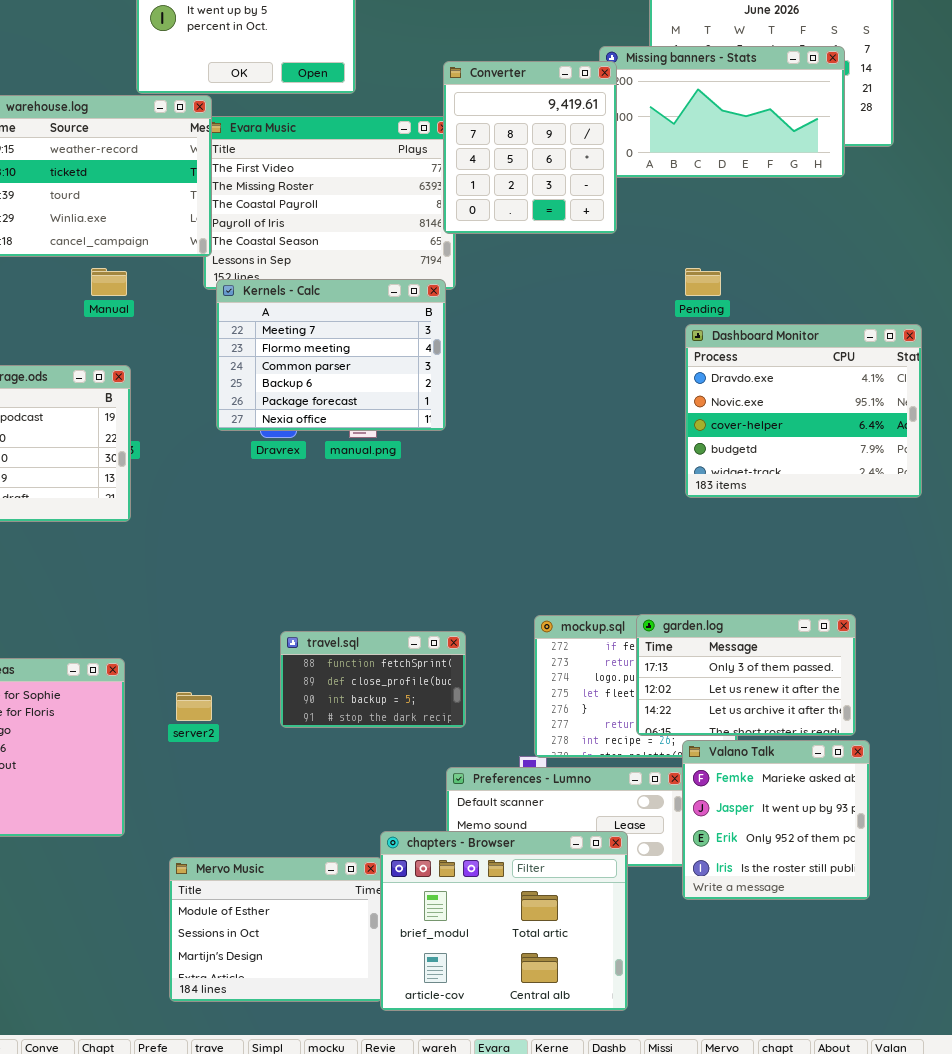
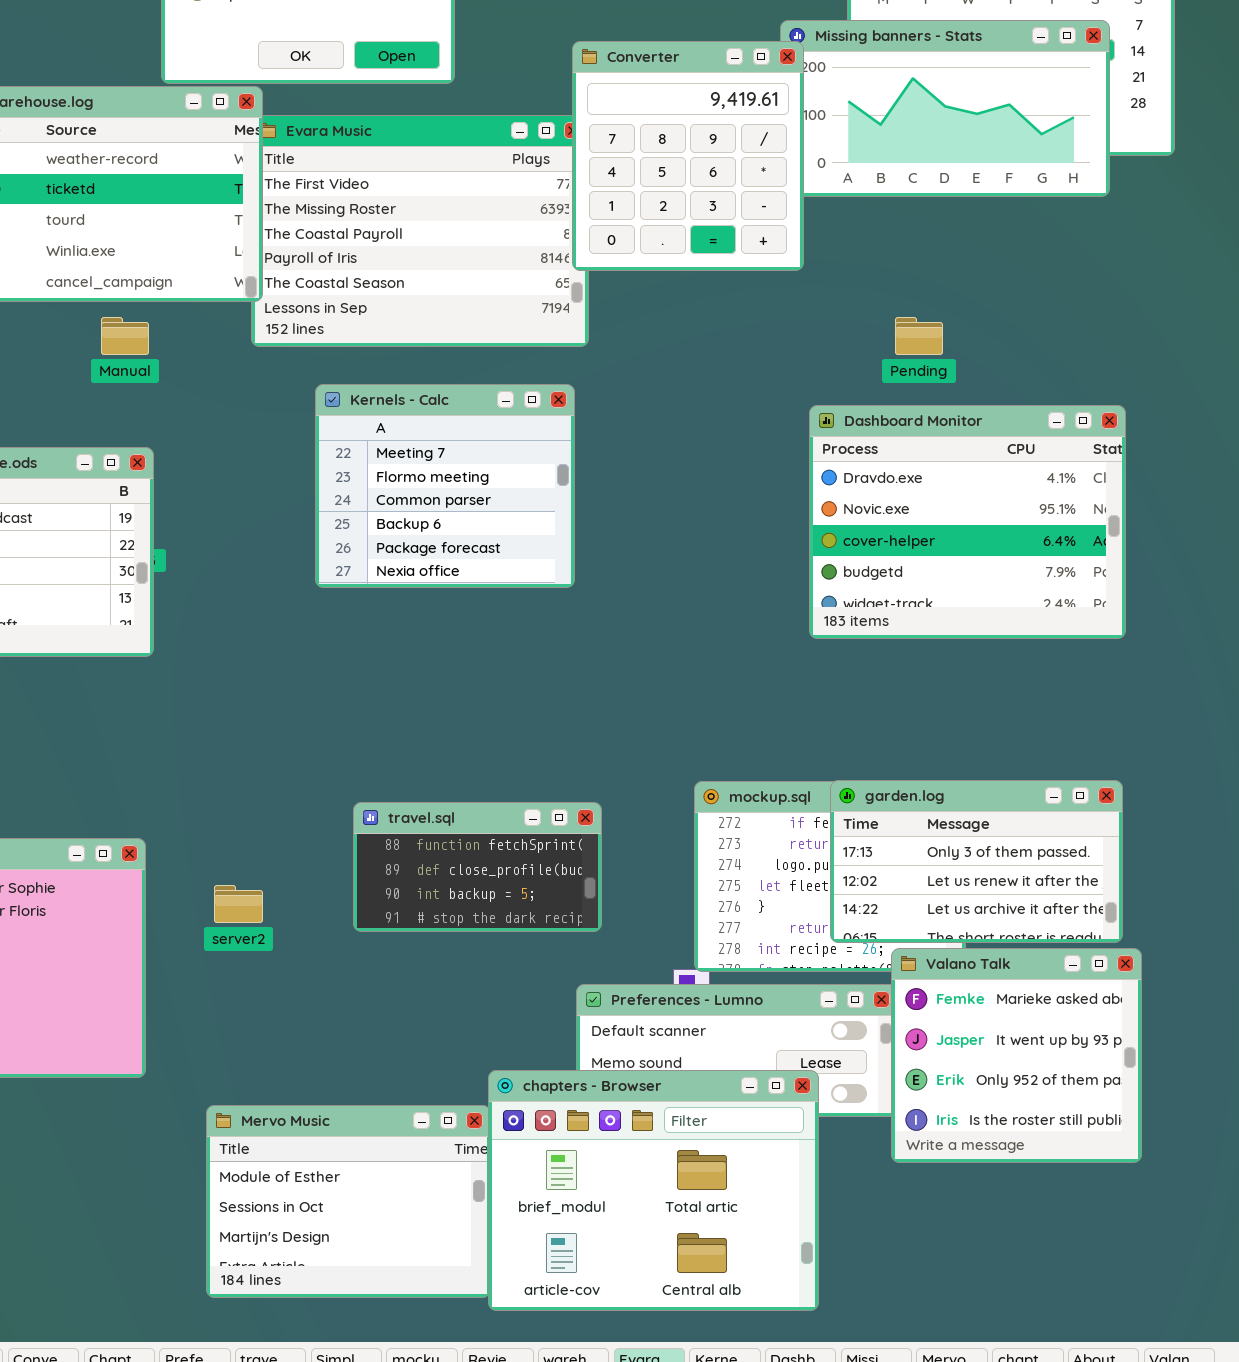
Kernels - Calc: [216,279,446,431] -> [315,384,575,588], moved, resized
Dashboard Monitor: [685,324,922,498] -> [809,405,1126,639], moved

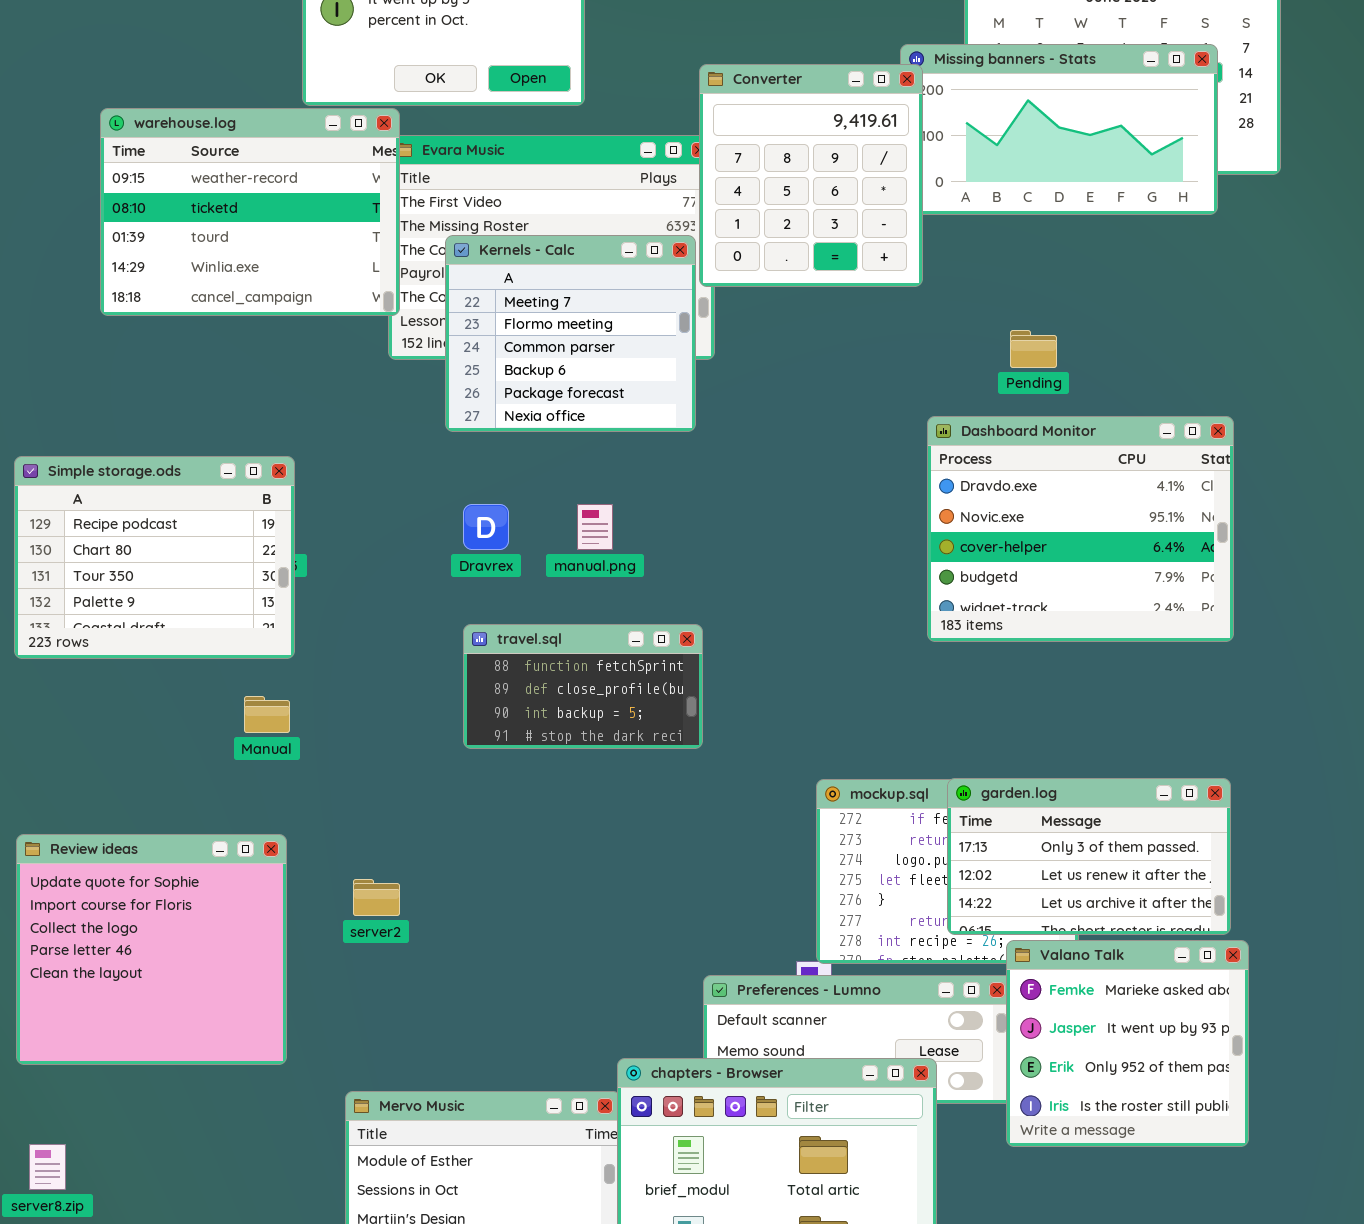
Manual: [101,317,149,355] -> [244,696,290,733], moved
Kernels - Calc: [315,384,575,588] -> [445,235,696,432], moved
travel.sql: [353,802,602,932] -> [463,624,703,749], moved

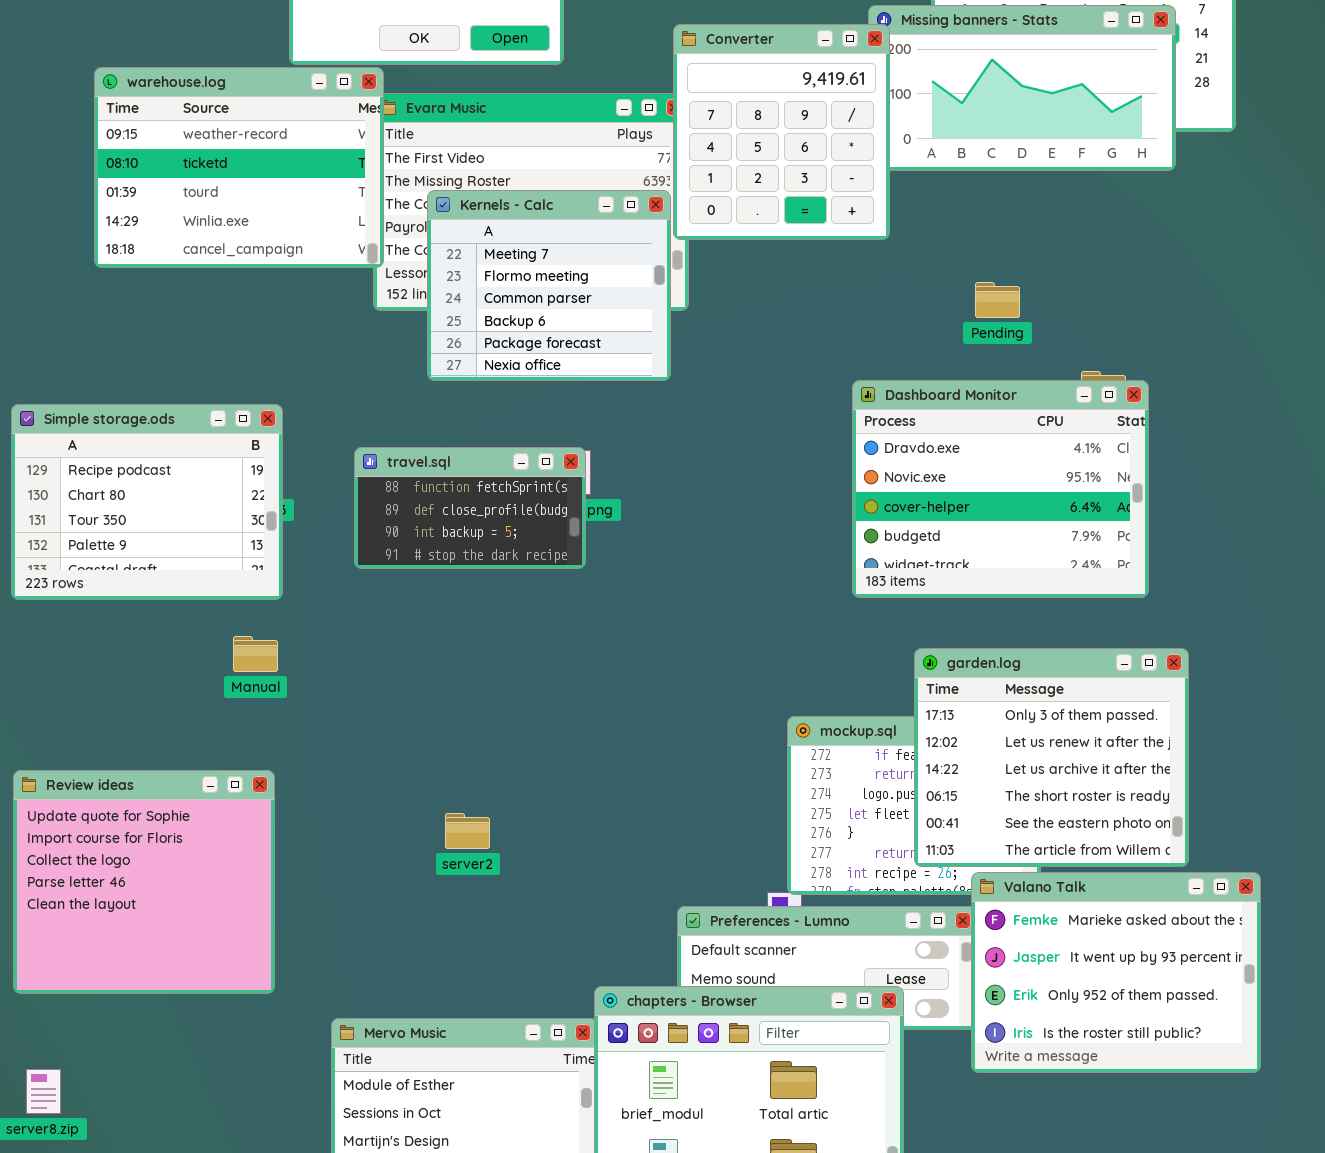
Dashboard Monitor: [927,416,1234,642] -> [852,380,1149,598], moved
travel.sql: [463,624,703,749] -> [354,447,586,569], moved
garden.log: [947,778,1231,935] -> [914,648,1189,867], resized
server2: [353,879,400,916] -> [445,813,490,849], moved
Valano Talk: [1006,940,1249,1147] -> [971,872,1261,1073], resized

